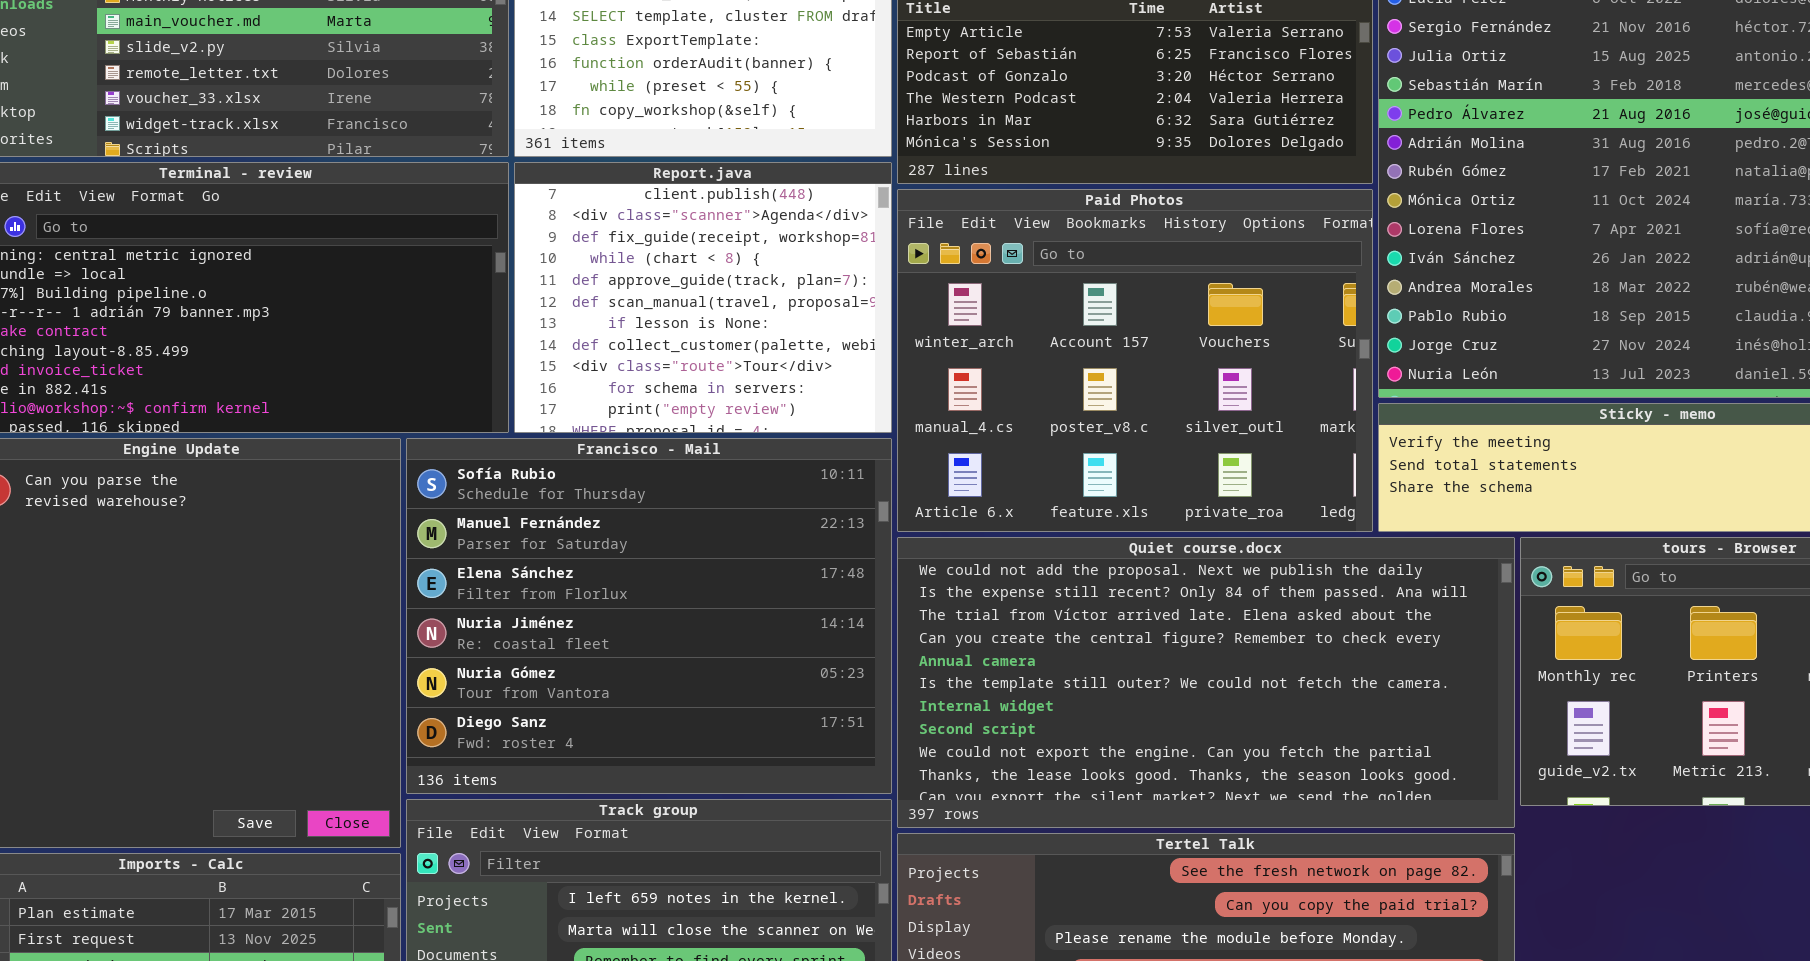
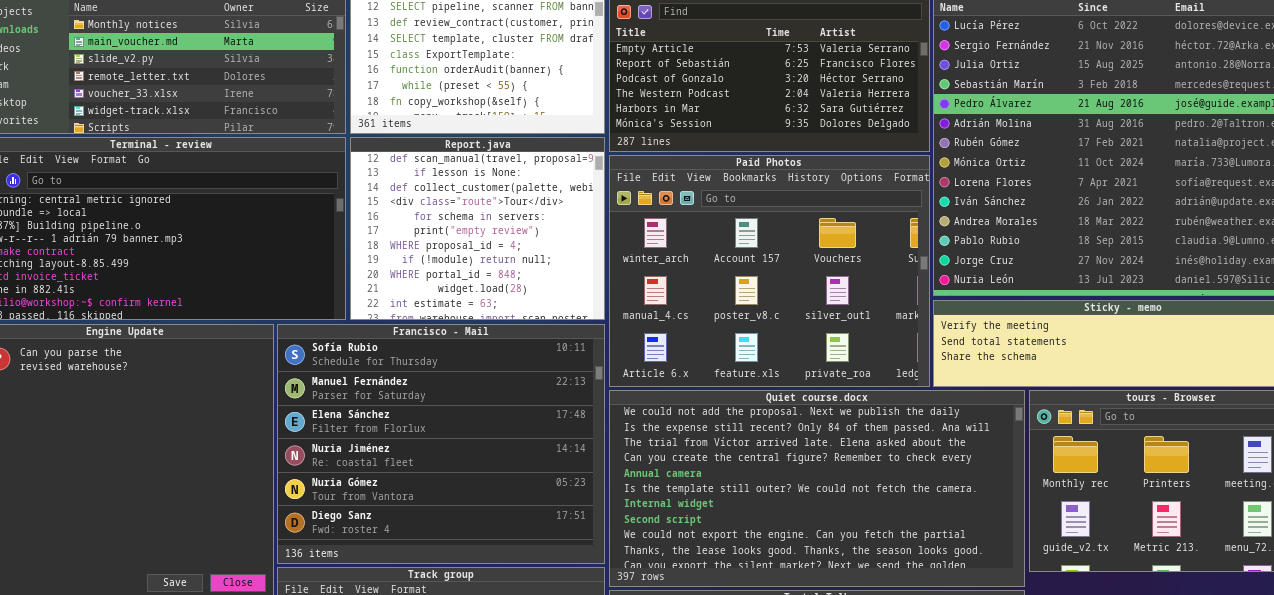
Report.java: [514,162,892,433] -> [350,137,605,320], scrolled down 5 rows

